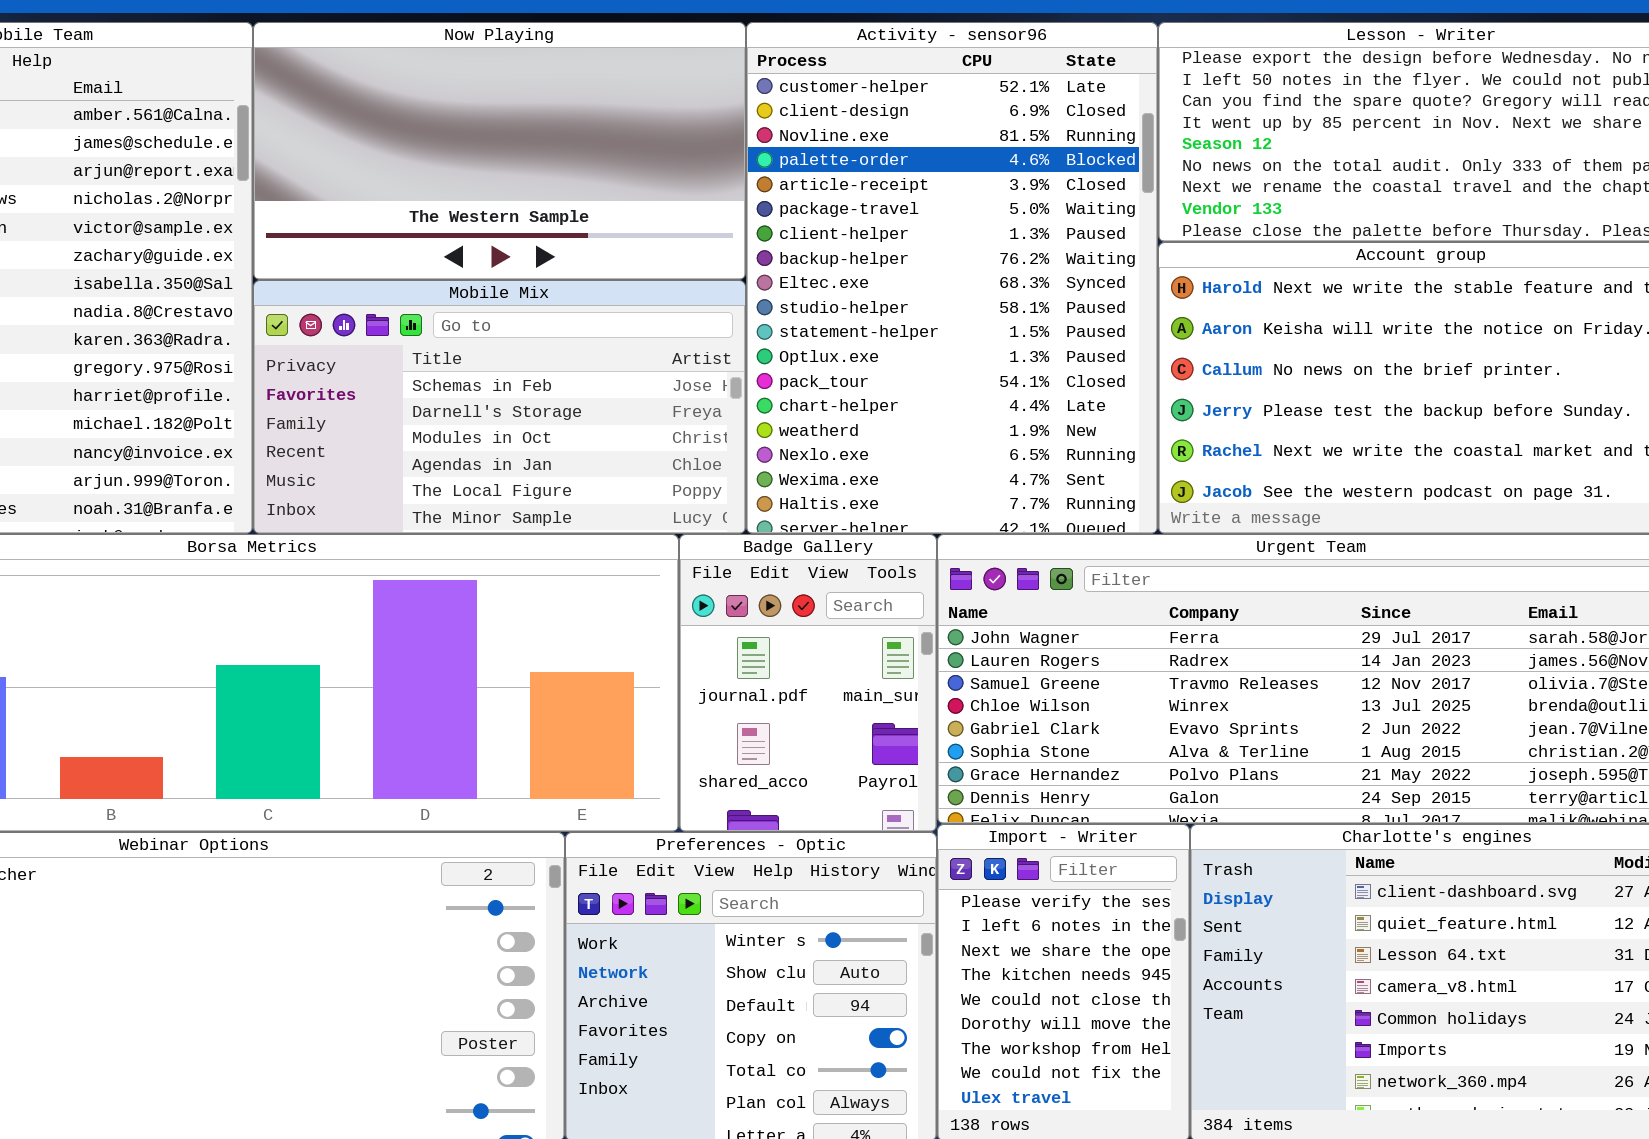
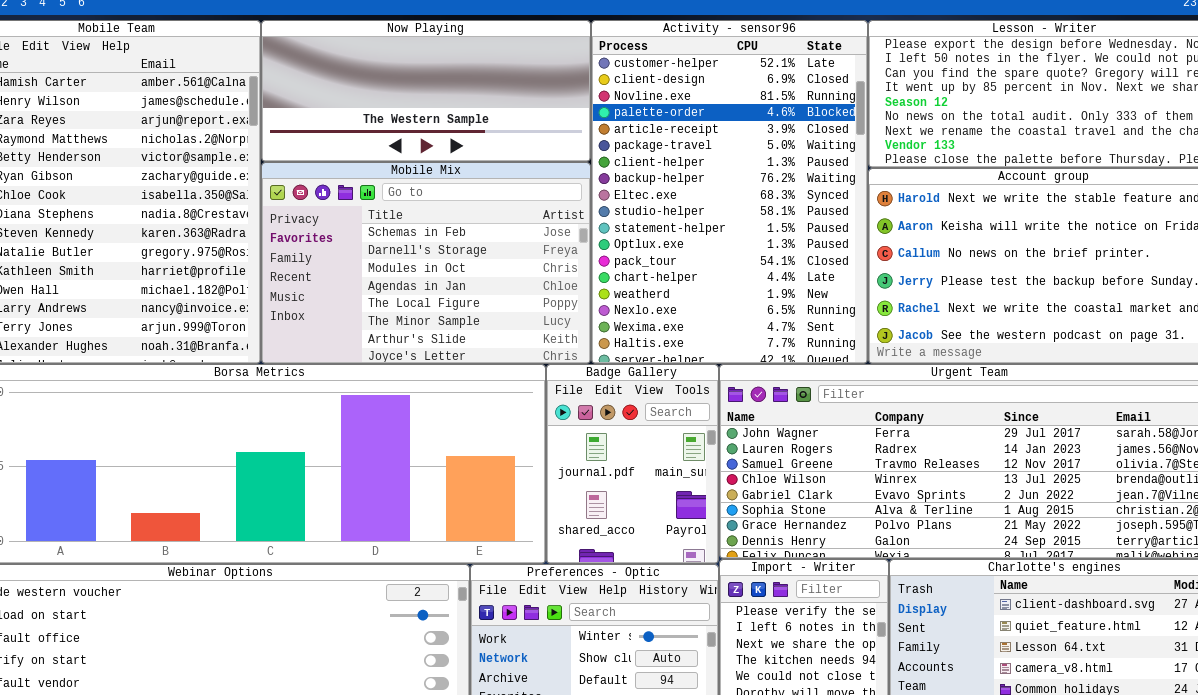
Now Playing: [253,22,746,280] -> [261,20,591,162], resized
Mobile Mix: [253,280,746,534] -> [261,162,591,364], resized

